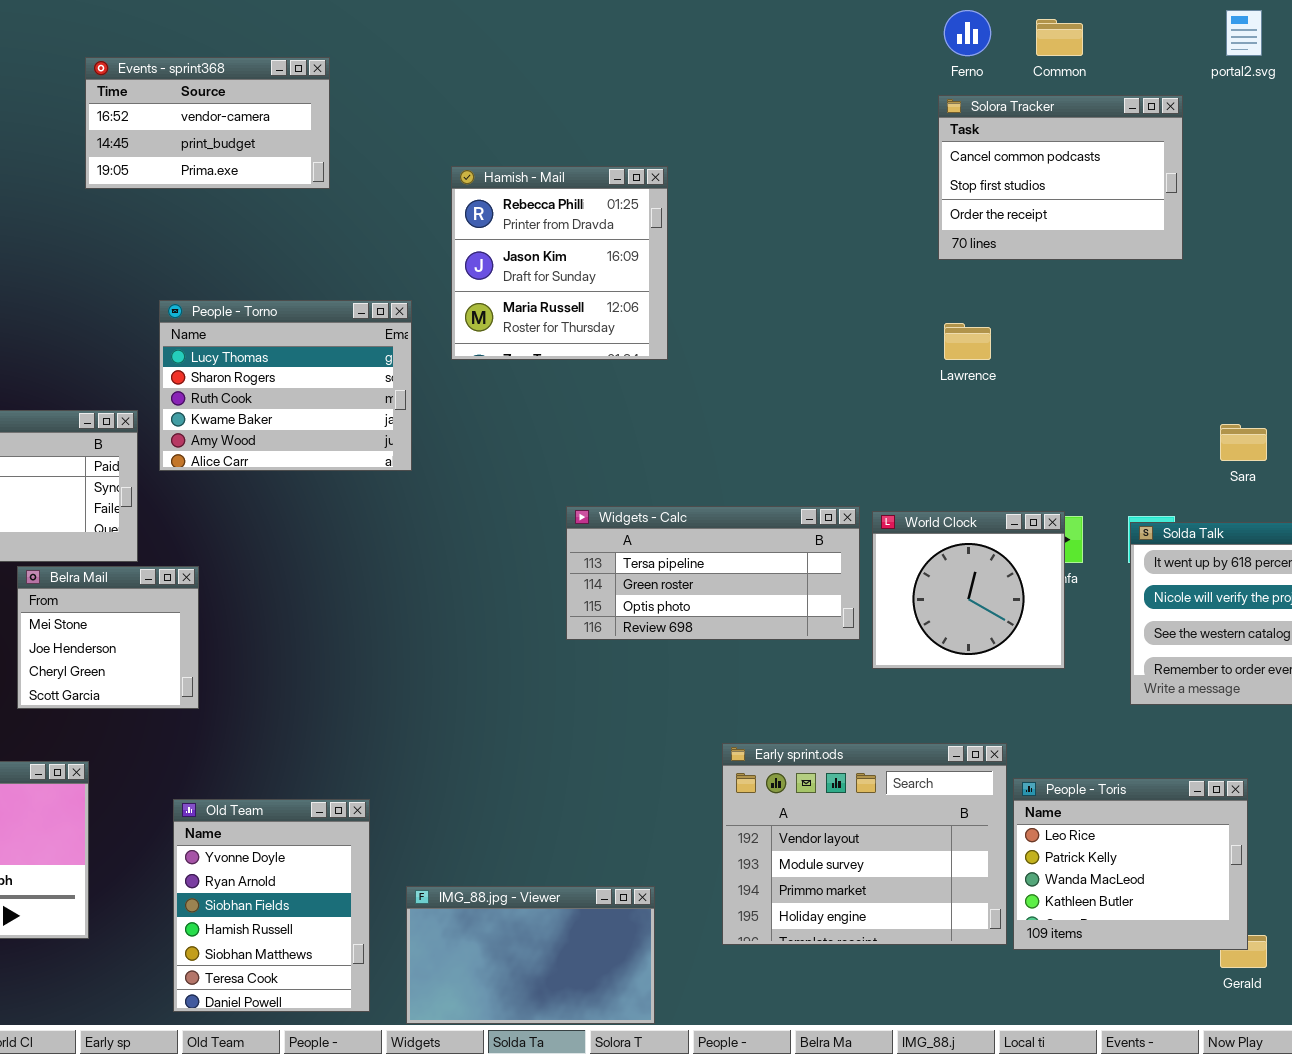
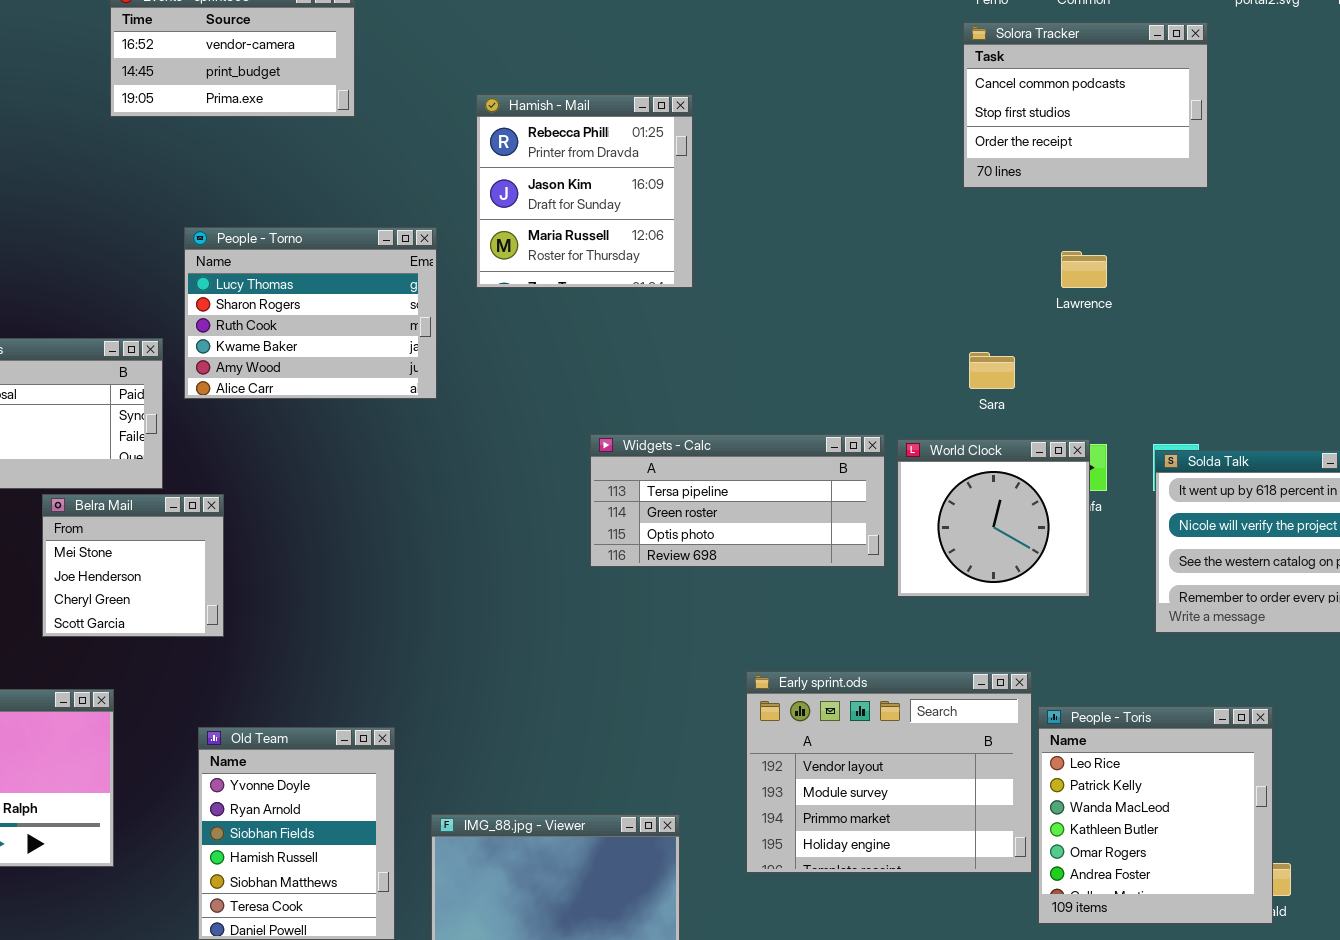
Lawrence: [944,323,991,360] -> [1061,251,1107,288], moved
Sara: [1220,424,1267,461] -> [969,352,1015,389], moved
People - Toris: [1013,778,1248,950] -> [1038,706,1273,924], resized

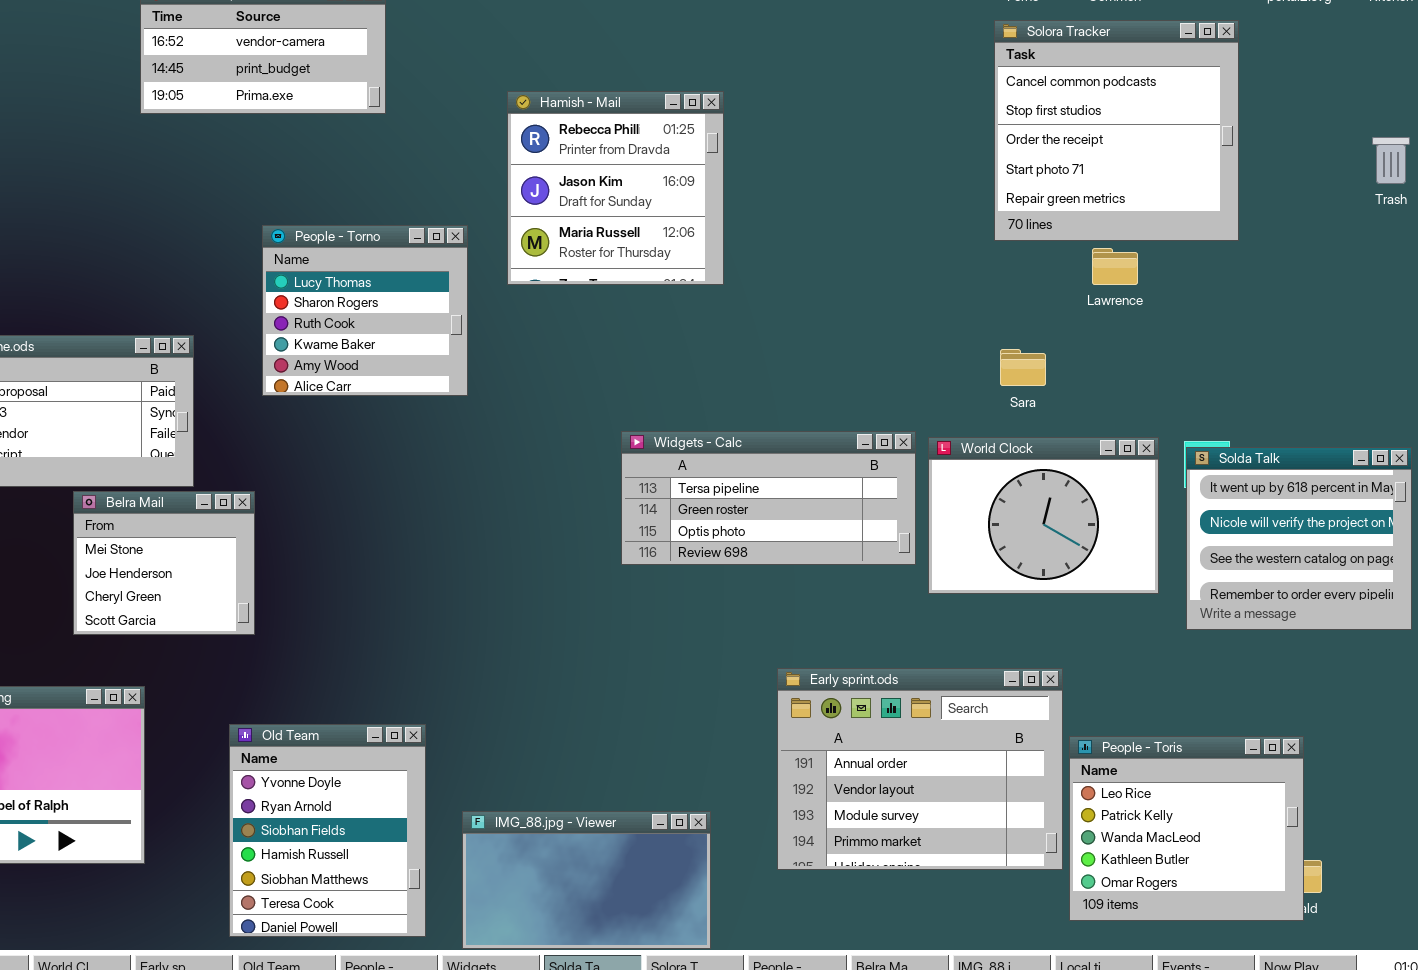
Solora Tracker: [963,22,1208,188] -> [994,20,1239,241], resized
People - Torno: [184,227,437,399] -> [262,225,468,396], resized
World Clock: [897,439,1090,597] -> [928,437,1159,594], resized
Early sprint.ods: [746,671,1032,873] -> [777,668,1063,870], scrolled up 1 row
People - Toris: [1038,706,1273,924] -> [1069,736,1304,921], resized

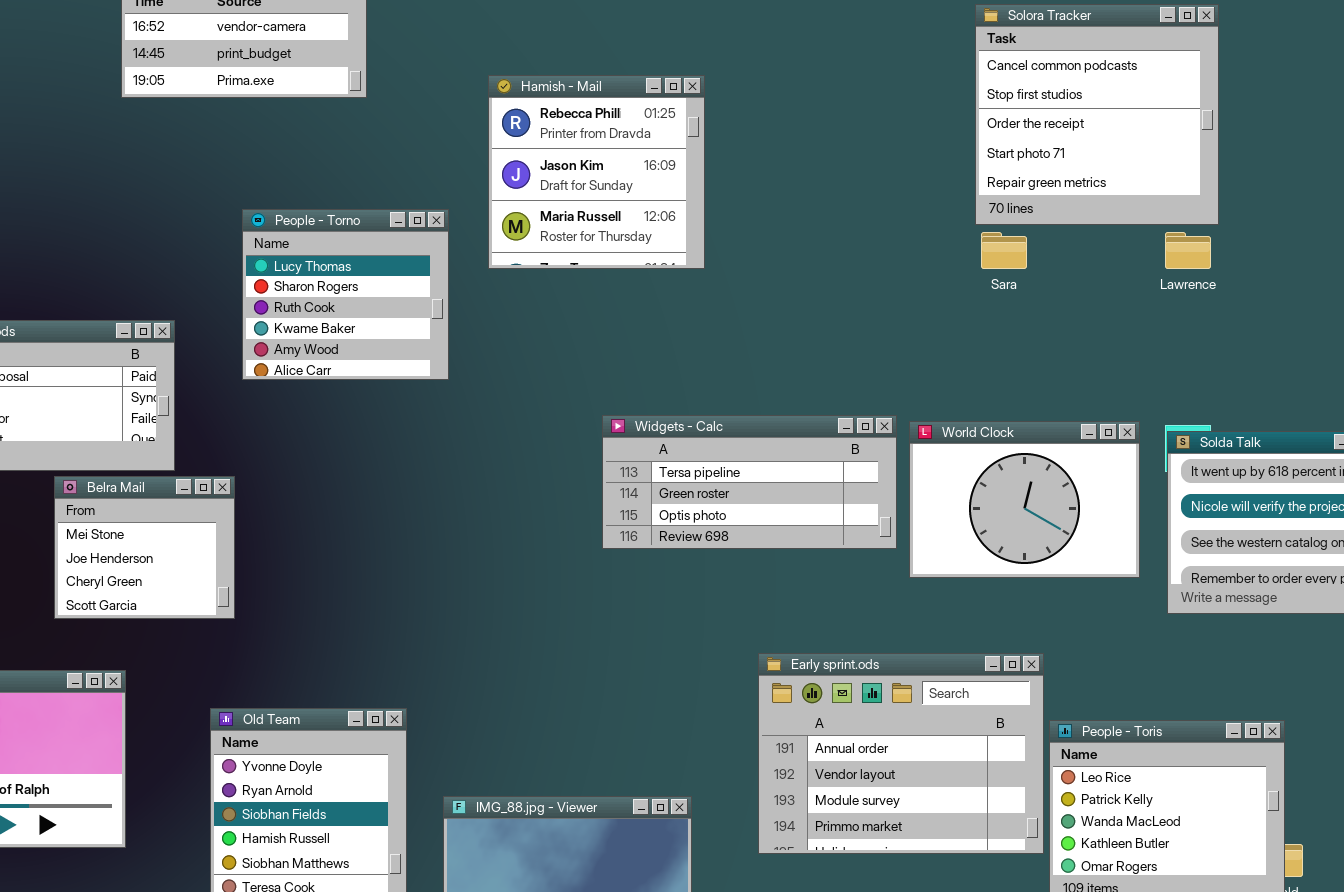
Lawrence: [1092,248,1138,285] -> [1165,232,1211,269], moved
Sara: [1000,349,1046,386] -> [981,232,1027,269], moved

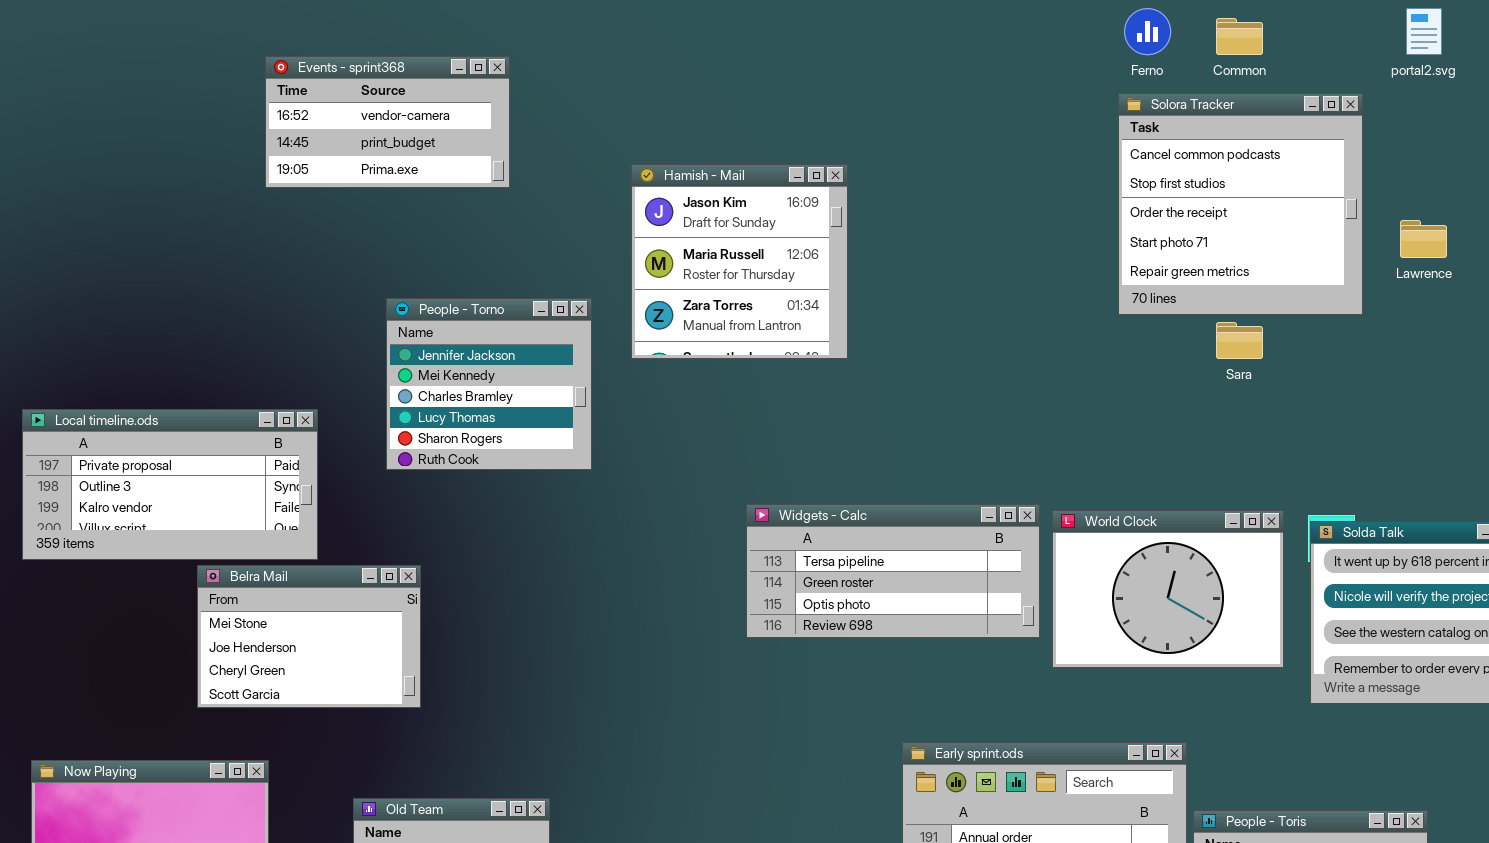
Hamish - Mail: [488,75,705,269] -> [631,164,848,359], scrolled down 1 row
People - Torno: [242,209,449,380] -> [386,298,592,470], scrolled up 3 rows
Sara: [981,232,1027,269] -> [1216,322,1263,359], moved
Lawrence: [1165,232,1211,269] -> [1400,220,1447,258], moved
Belra Mail: [54,476,235,619] -> [197,565,421,708], resized

